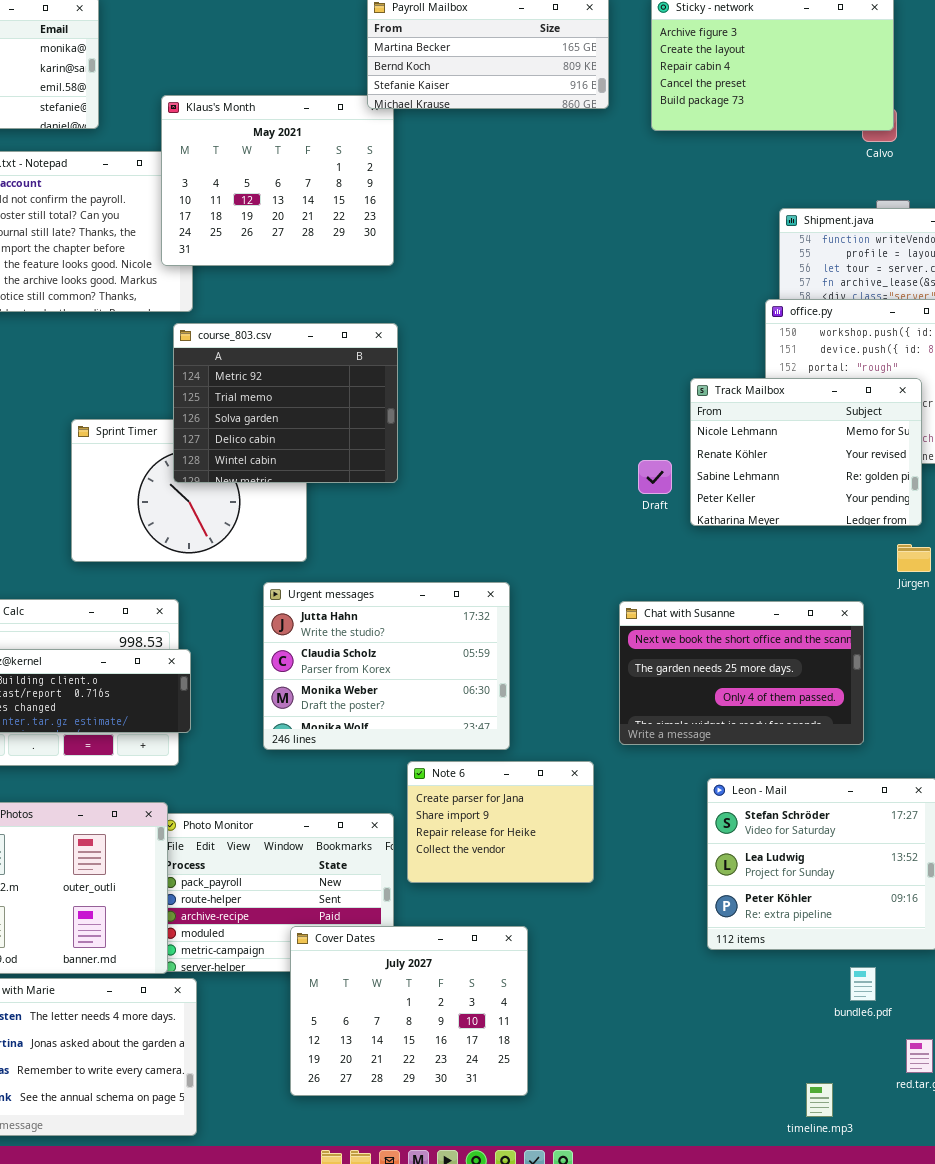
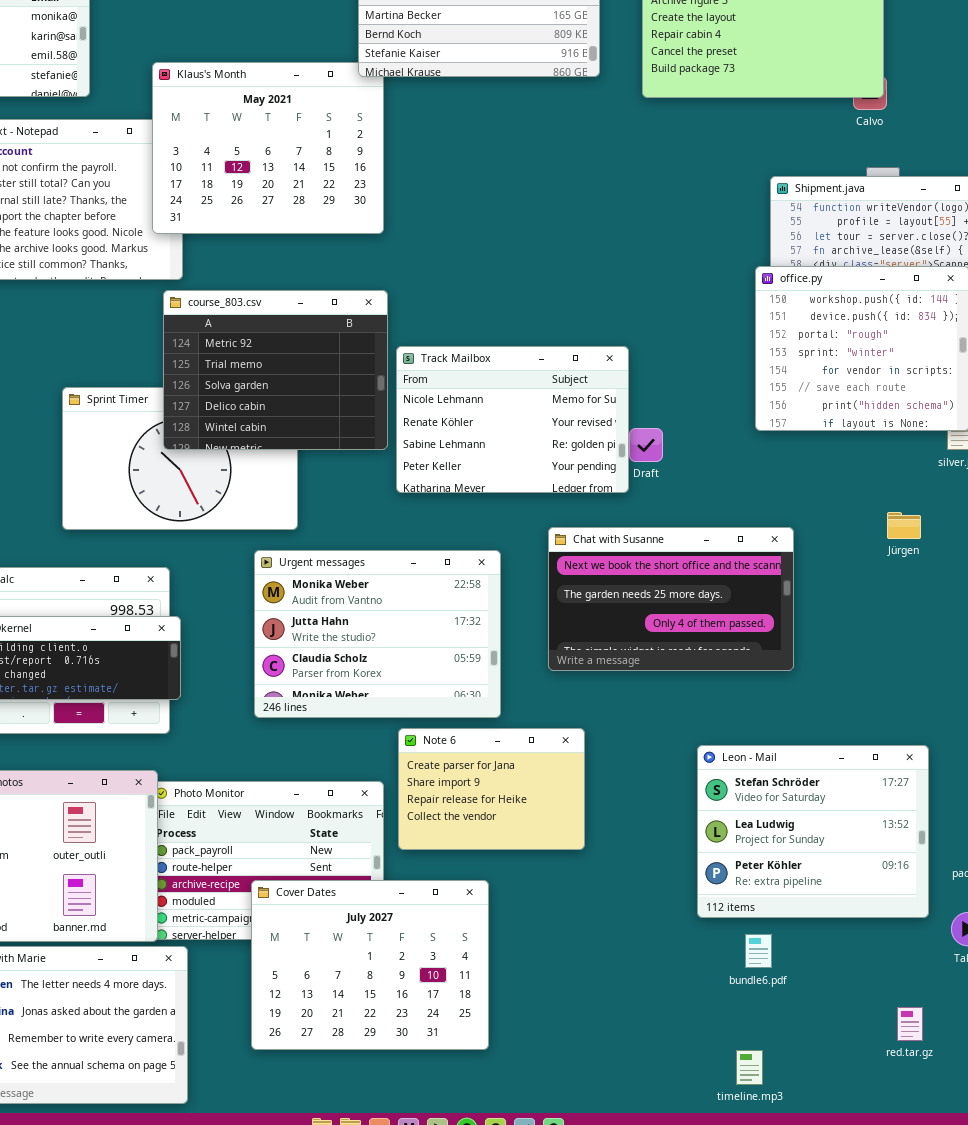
Track Mailbox: [690,378,922,526] -> [396,346,629,493], moved
Urgent messages: [263,582,510,750] -> [254,550,501,718], scrolled up 1 row
Chat with Susanne: [619,601,864,745] -> [548,527,794,671], moved
Cover Dates: [290,926,528,1096] -> [251,880,489,1050], moved
bundle6.pdf: [850,967,876,1001] -> [745,934,772,968], moved
timeline.mp3: [806,1083,833,1117] -> [736,1050,763,1085], moved

